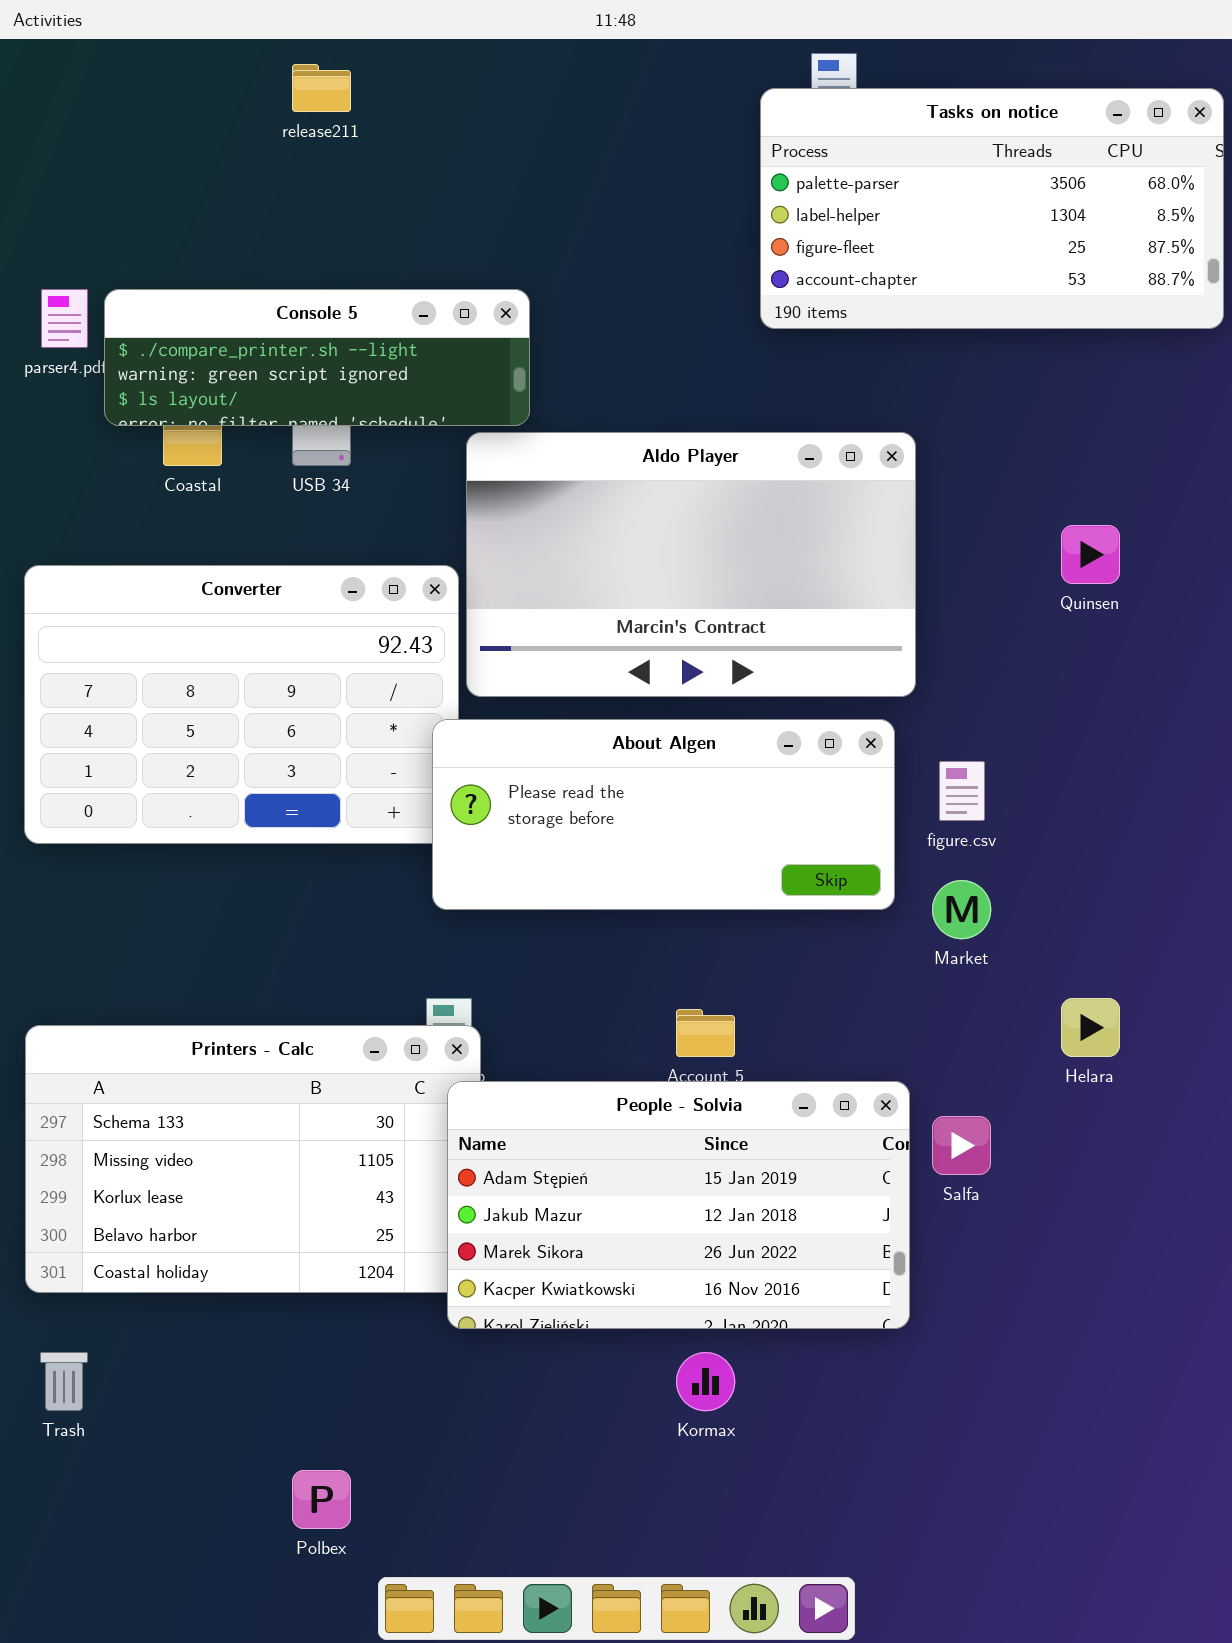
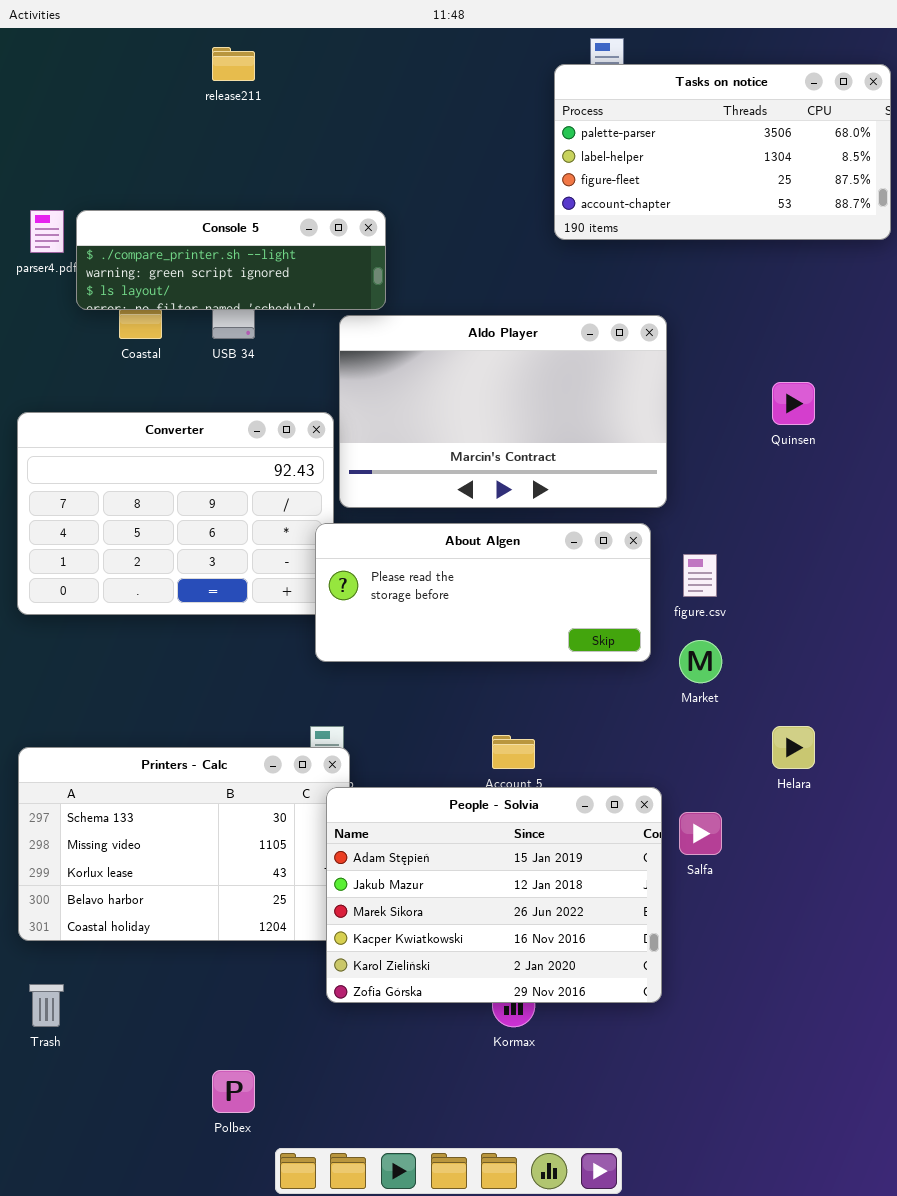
People - Solvia: [447,1081,910,1329] -> [326,787,662,1003], resized

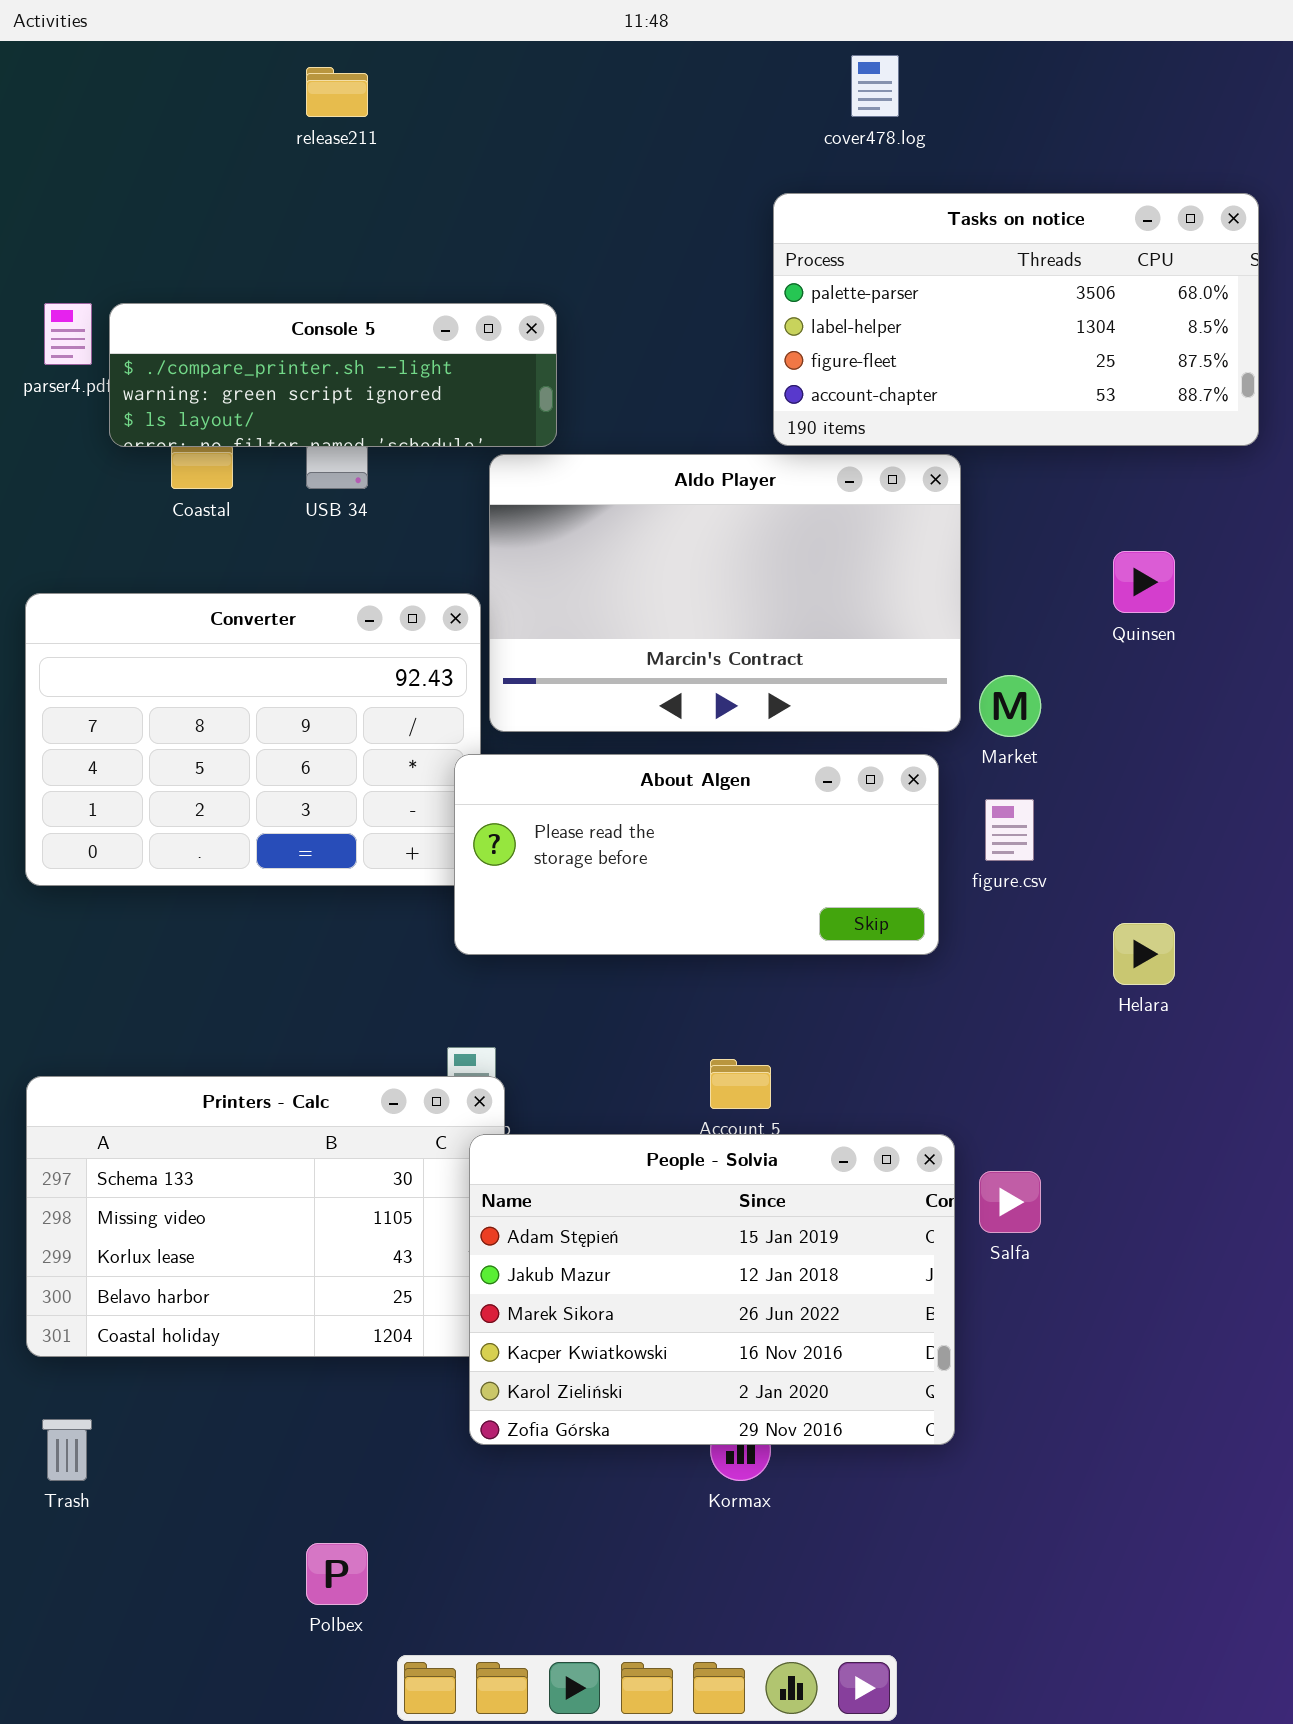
Tasks on notice: [554,64,891,240] -> [773,193,1259,446], moved
Market: [679,640,722,683] -> [979,675,1041,737], moved
Helara: [772,726,815,769] -> [1113,923,1175,985], moved

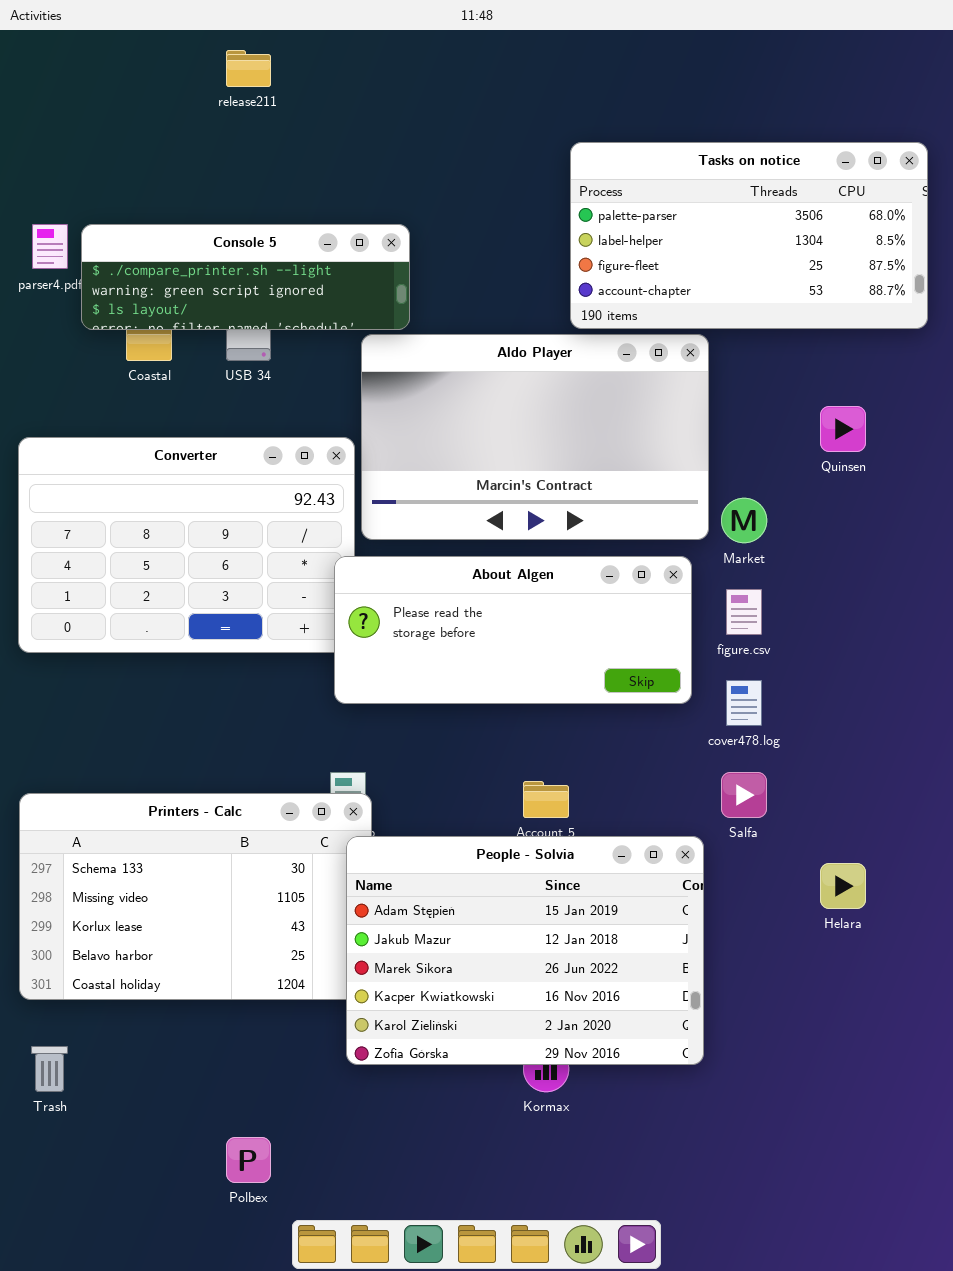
cover478.log: [851,55,899,117] -> [726,680,762,726], moved
Helara: [1113,923,1175,985] -> [820,863,866,909], moved
Salfa: [979,1171,1041,1233] -> [721,772,767,818], moved

